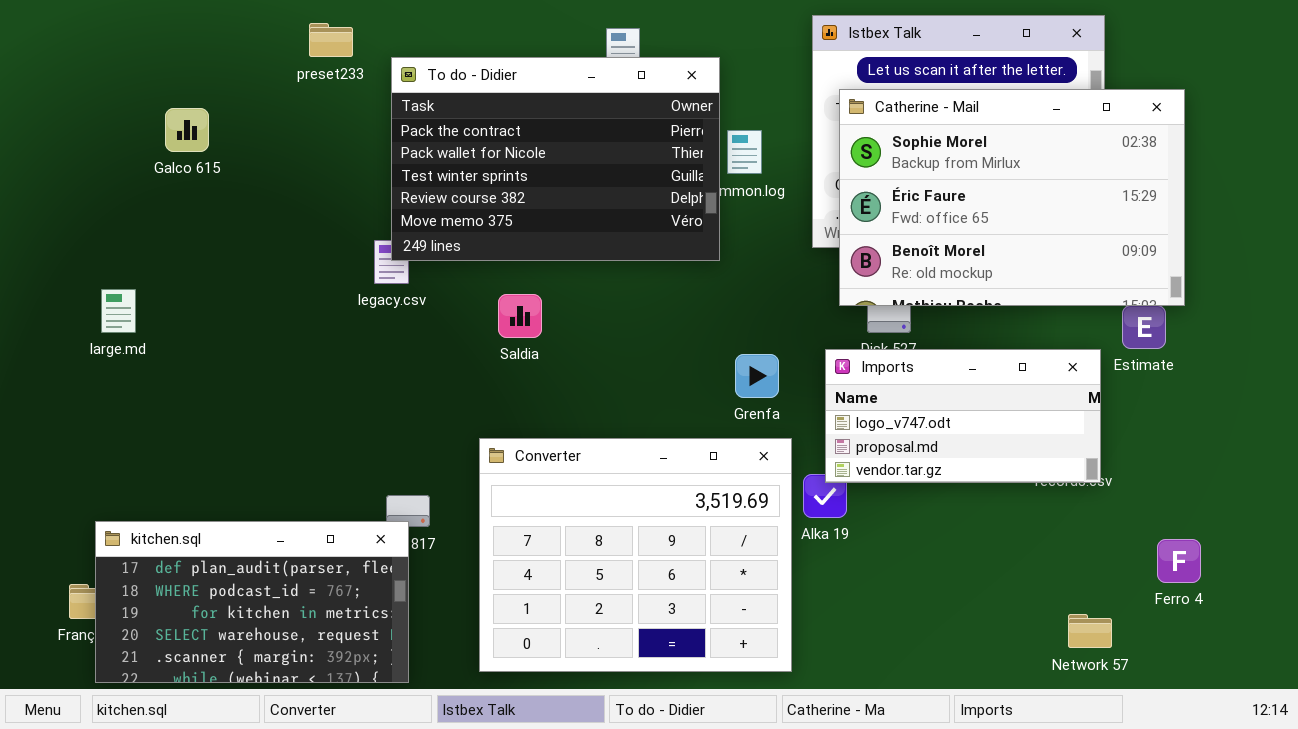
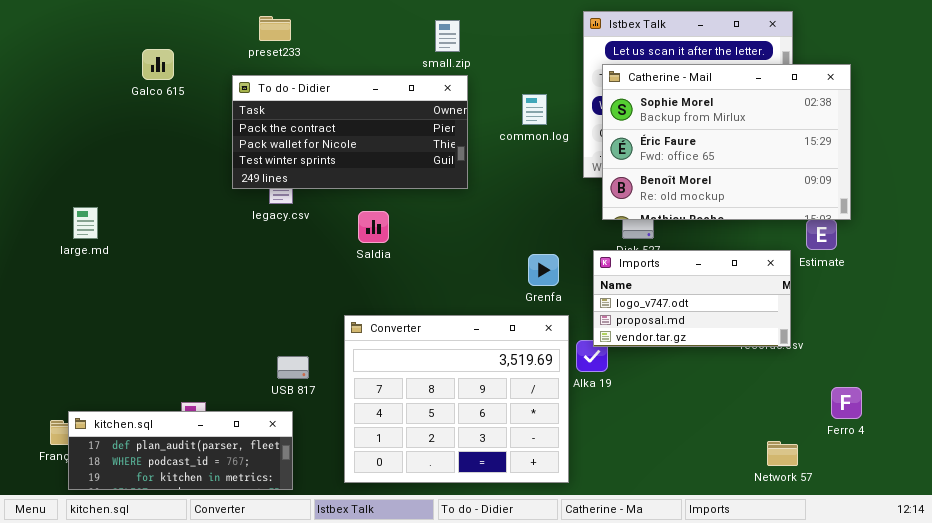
preset233: [309,23,353,57] -> [259,16,291,41], moved
To do - Didier: [391,57,720,261] -> [232,75,468,189], moved, resized
Galco 615: [165,108,209,152] -> [142,49,174,80], moved
kitchen.sql: [95,521,409,683] -> [68,411,293,490], resized

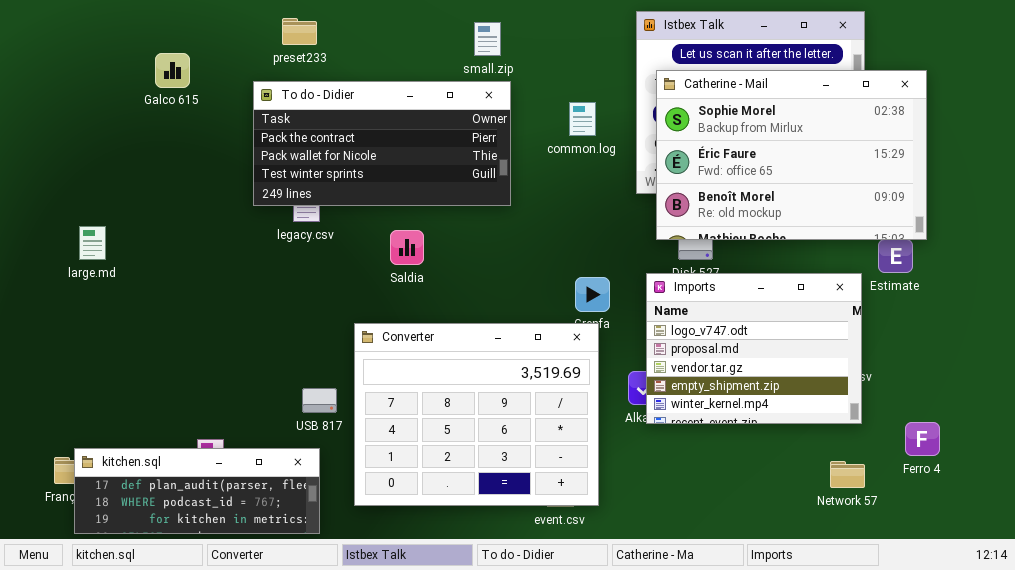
Imports: [593,250,791,347] -> [646,273,862,424], resized
Converter: [344,315,569,483] -> [354,323,599,506], moved
Network 57: [767,441,798,466] -> [830,461,865,488], moved

